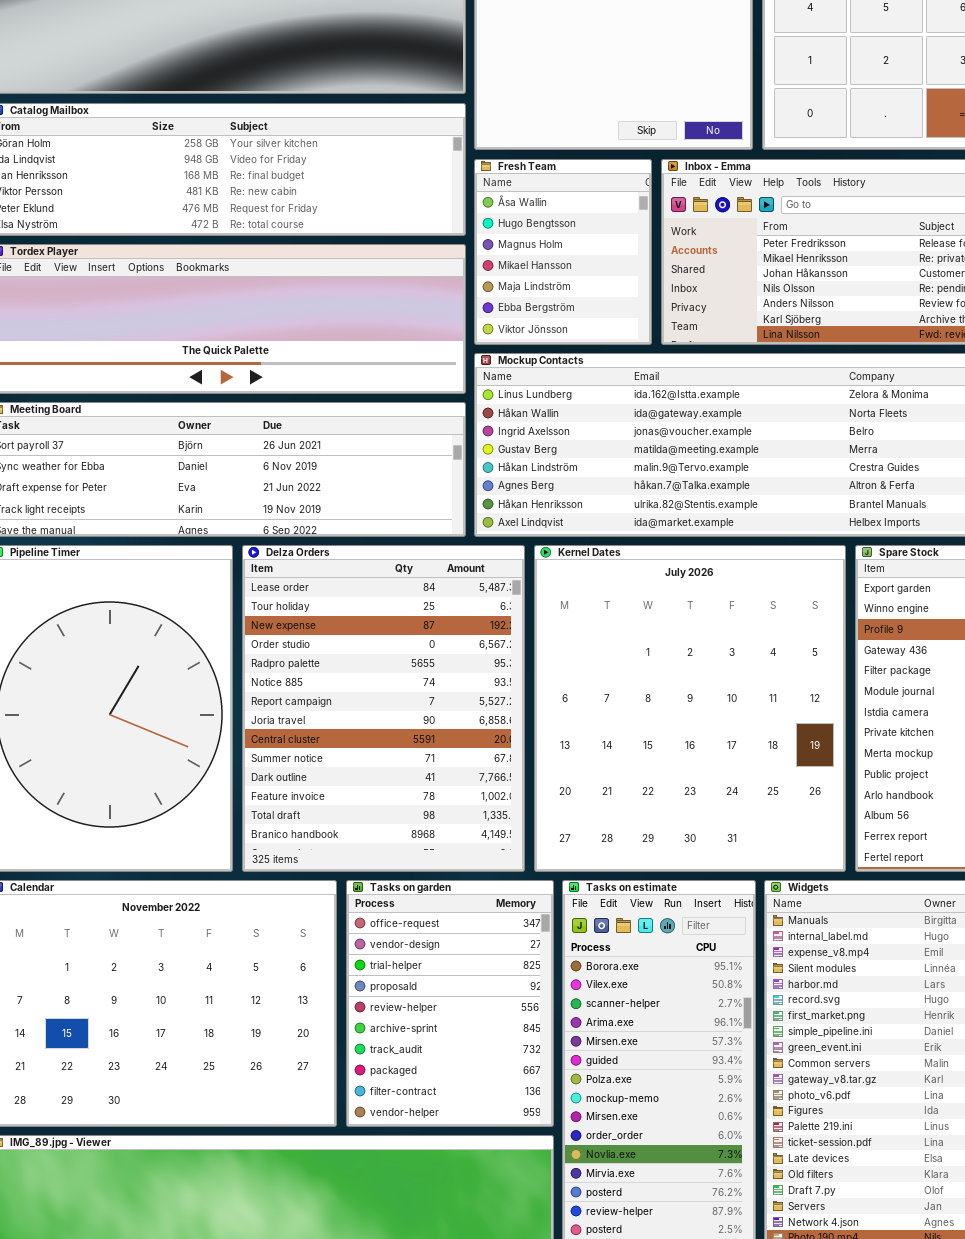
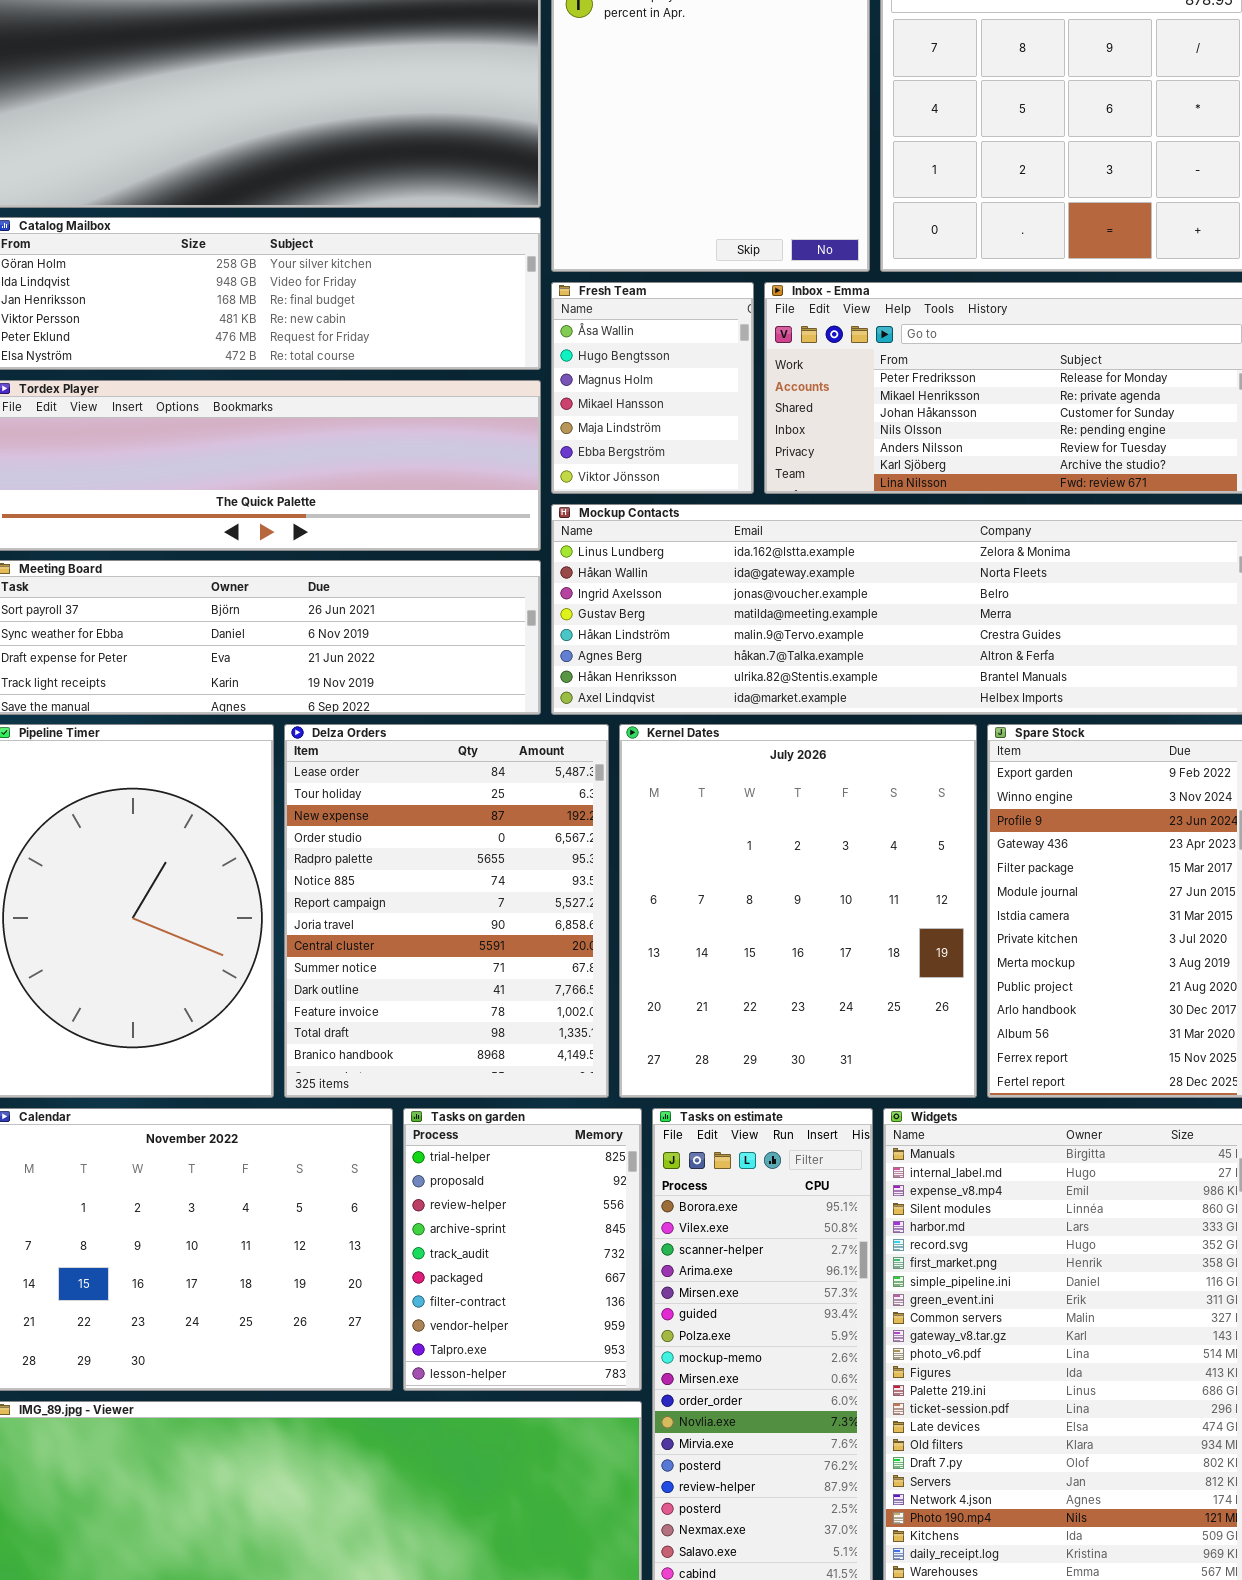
Tasks on garden: [346,880,554,1127] -> [403,1108,642,1391], scrolled down 2 rows

